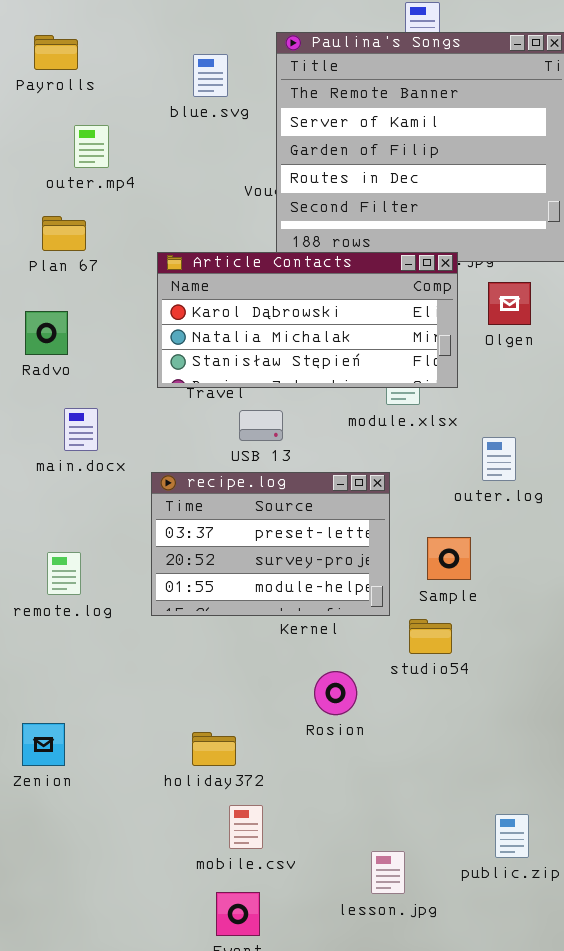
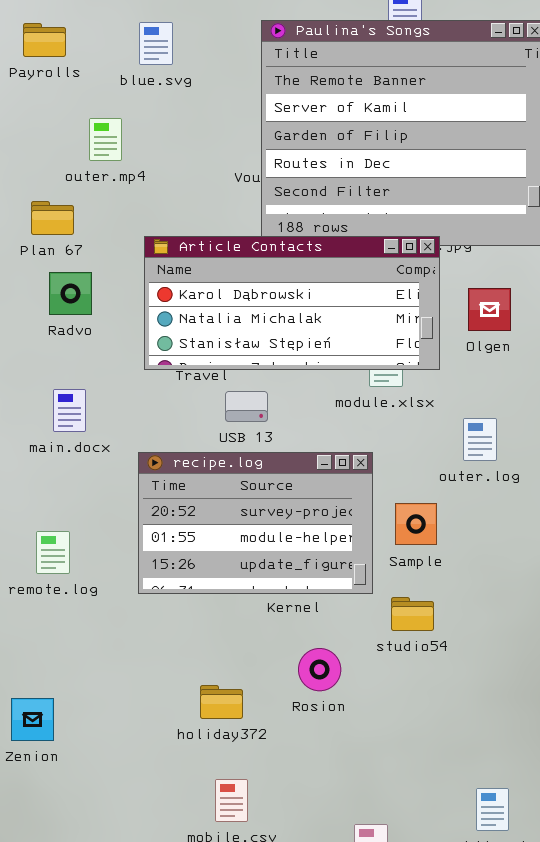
blue.svg: [193,54,228,97] -> [139,22,173,65], moved
outer.mp4: [74,125,109,168] -> [89,118,122,161], moved
Olgen: [488,282,531,325] -> [468,288,511,331], moved
Radvo: [25,311,68,355] -> [49,272,92,315], moved
recipe.log: [151,472,390,616] -> [138,452,373,594], scrolled down 1 row
Sample: [427,537,471,580] -> [395,503,437,545], moved
holiday372: [192,732,236,766] -> [200,685,243,719], moved

